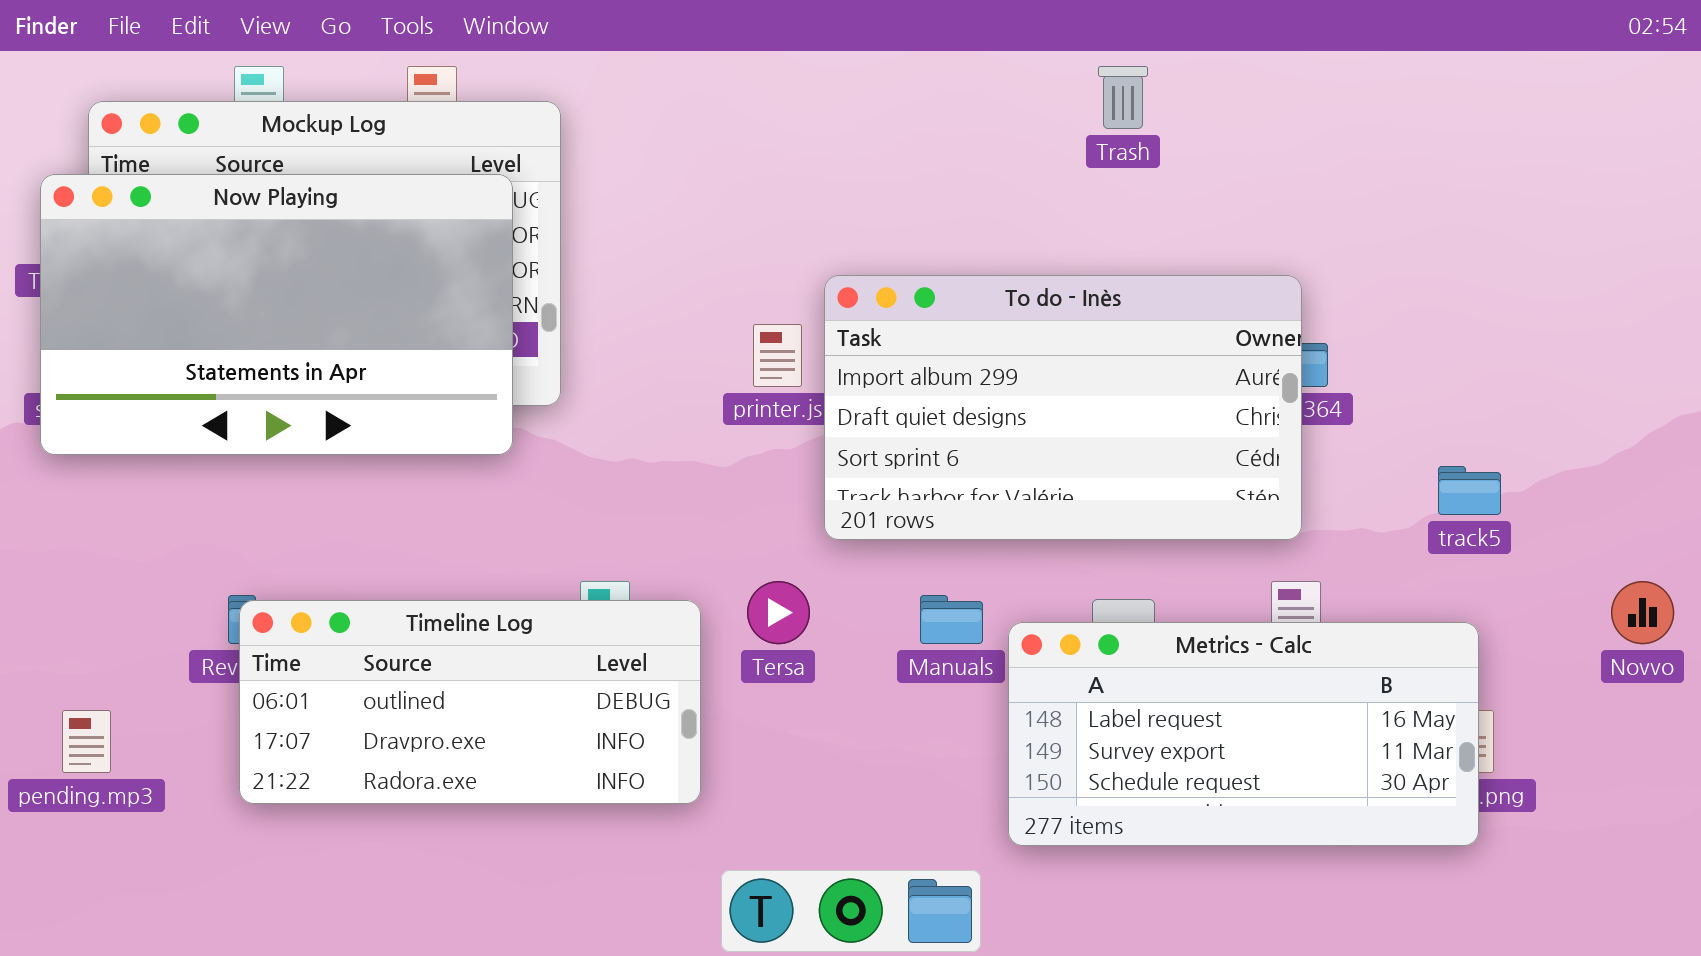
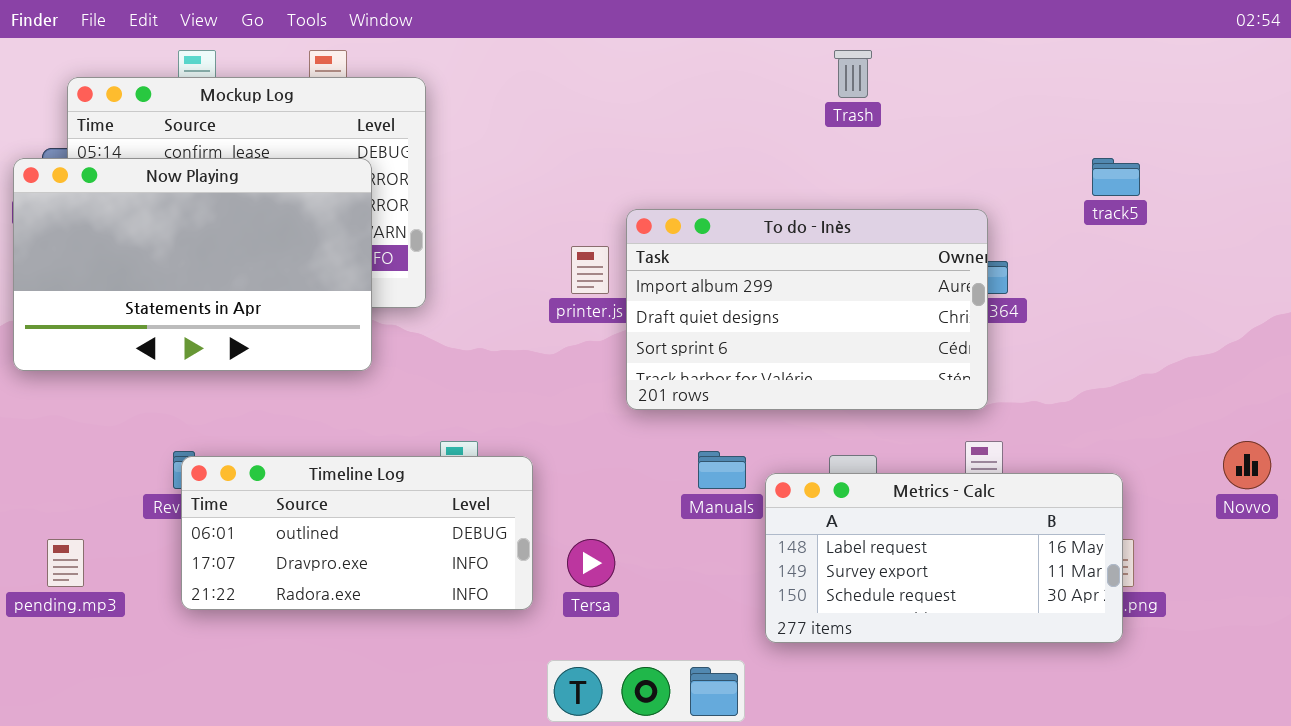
Now Playing: [40,174,513,455] -> [13,158,372,371], moved
track5: [1438,466,1501,515] -> [1092,158,1140,196], moved
Tersa: [747,581,810,644] -> [567,539,615,587], moved

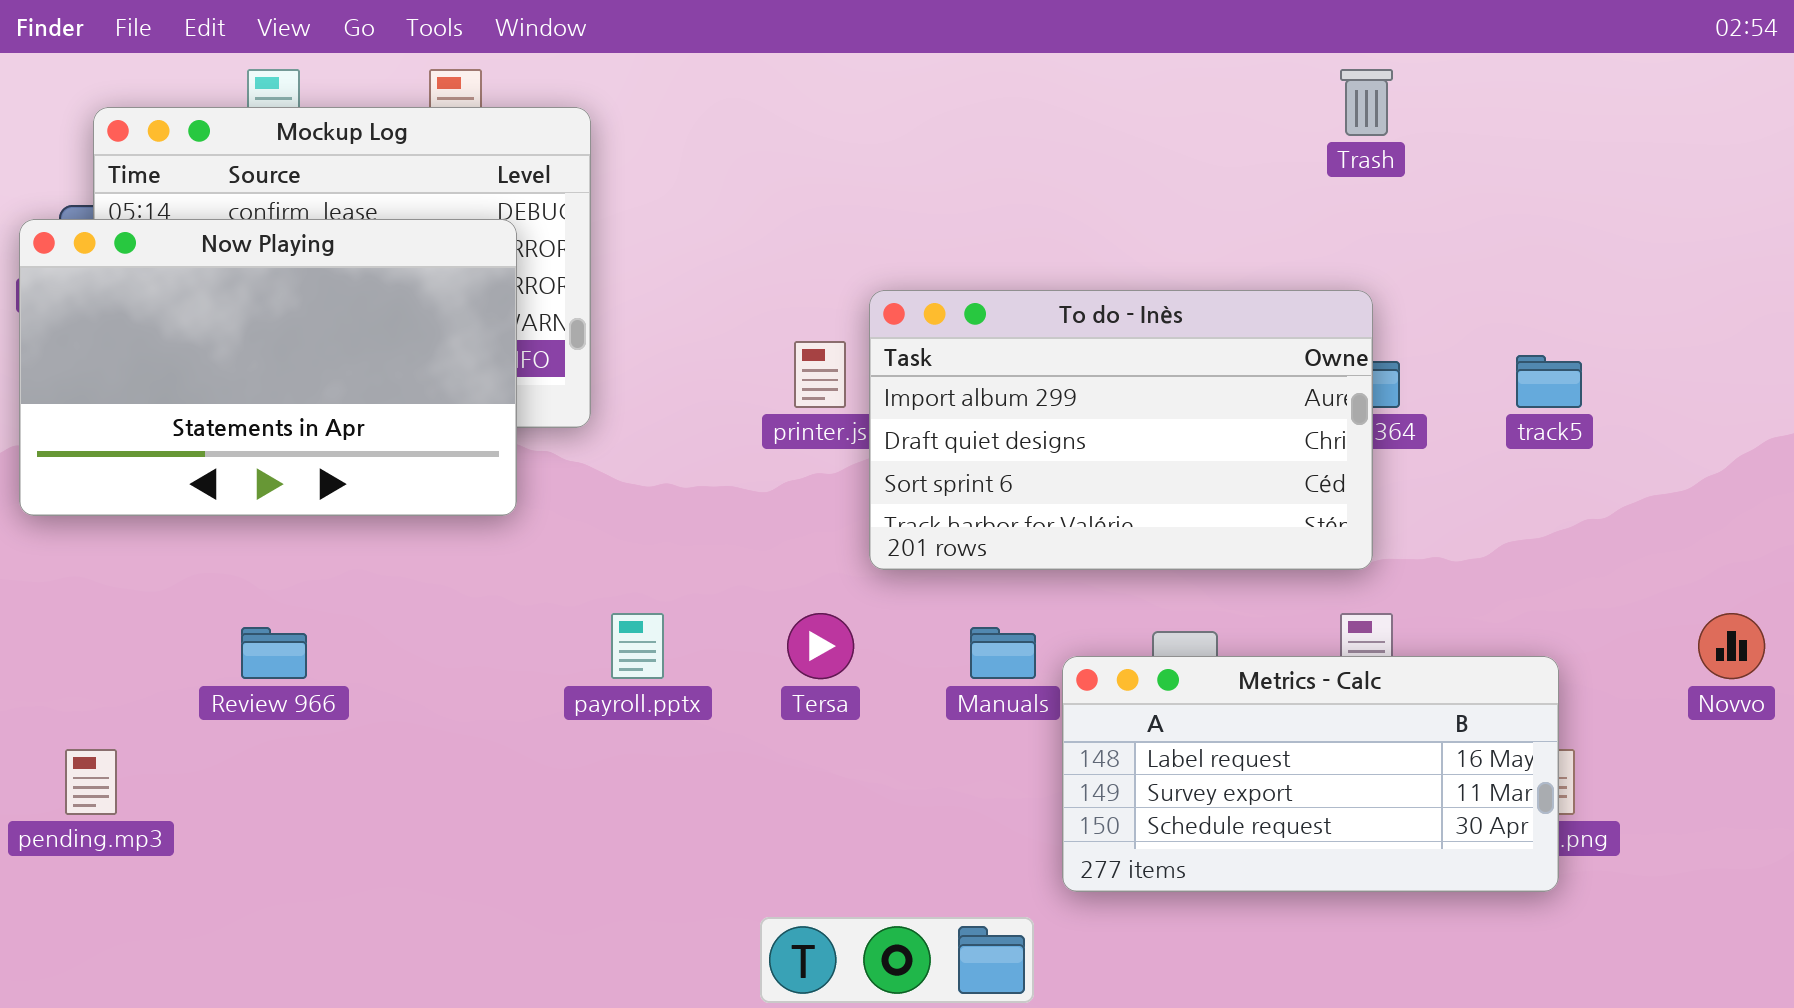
Trash: [834,50,872,98] -> [1340,69,1393,136], moved
track5: [1092,158,1140,196] -> [1516,355,1582,408], moved
Timeline Log: [181,456,533,610] -> none, closed
Tersa: [567,539,615,587] -> [787,613,854,679], moved

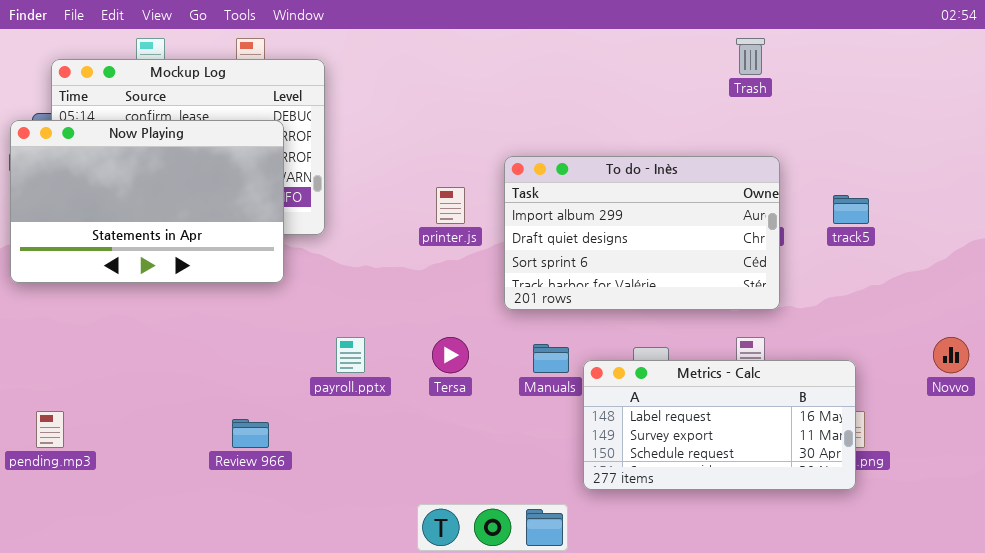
To do - Inès: [869,290,1373,570] -> [504,156,780,310], moved
Review 966: [241,627,307,679] -> [232,419,269,448], moved

